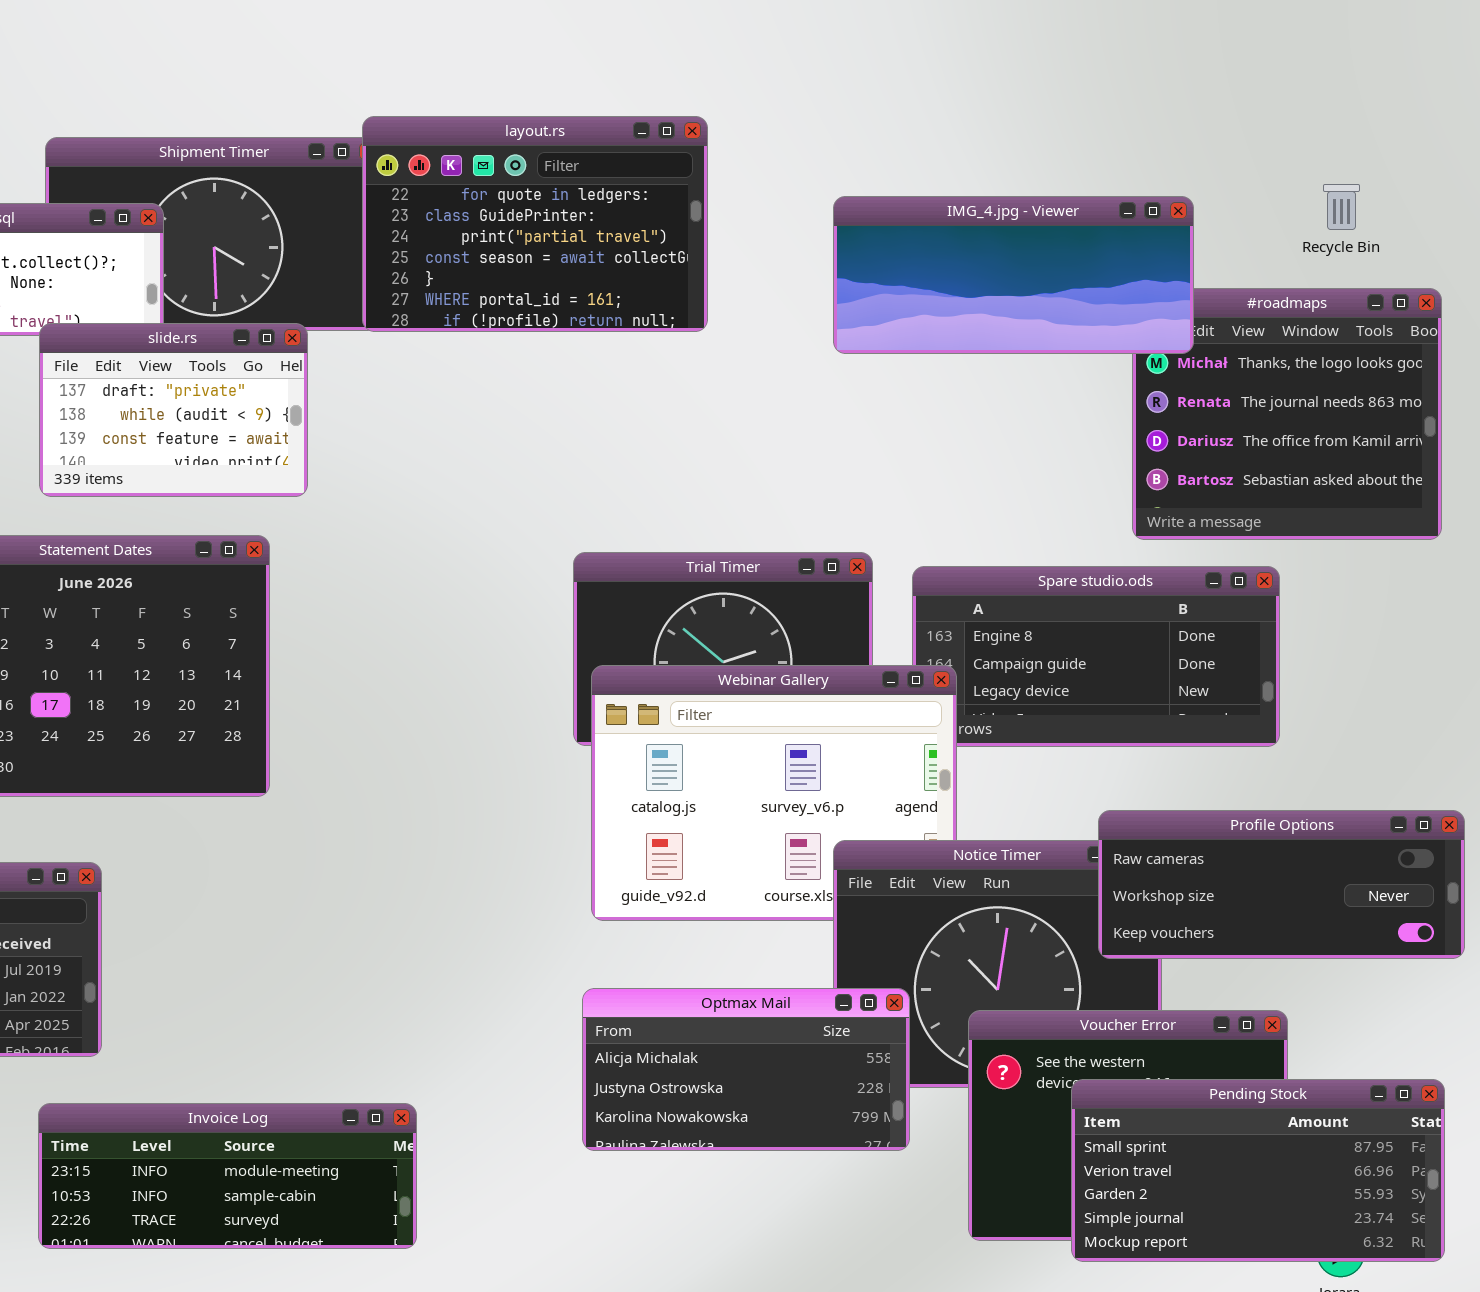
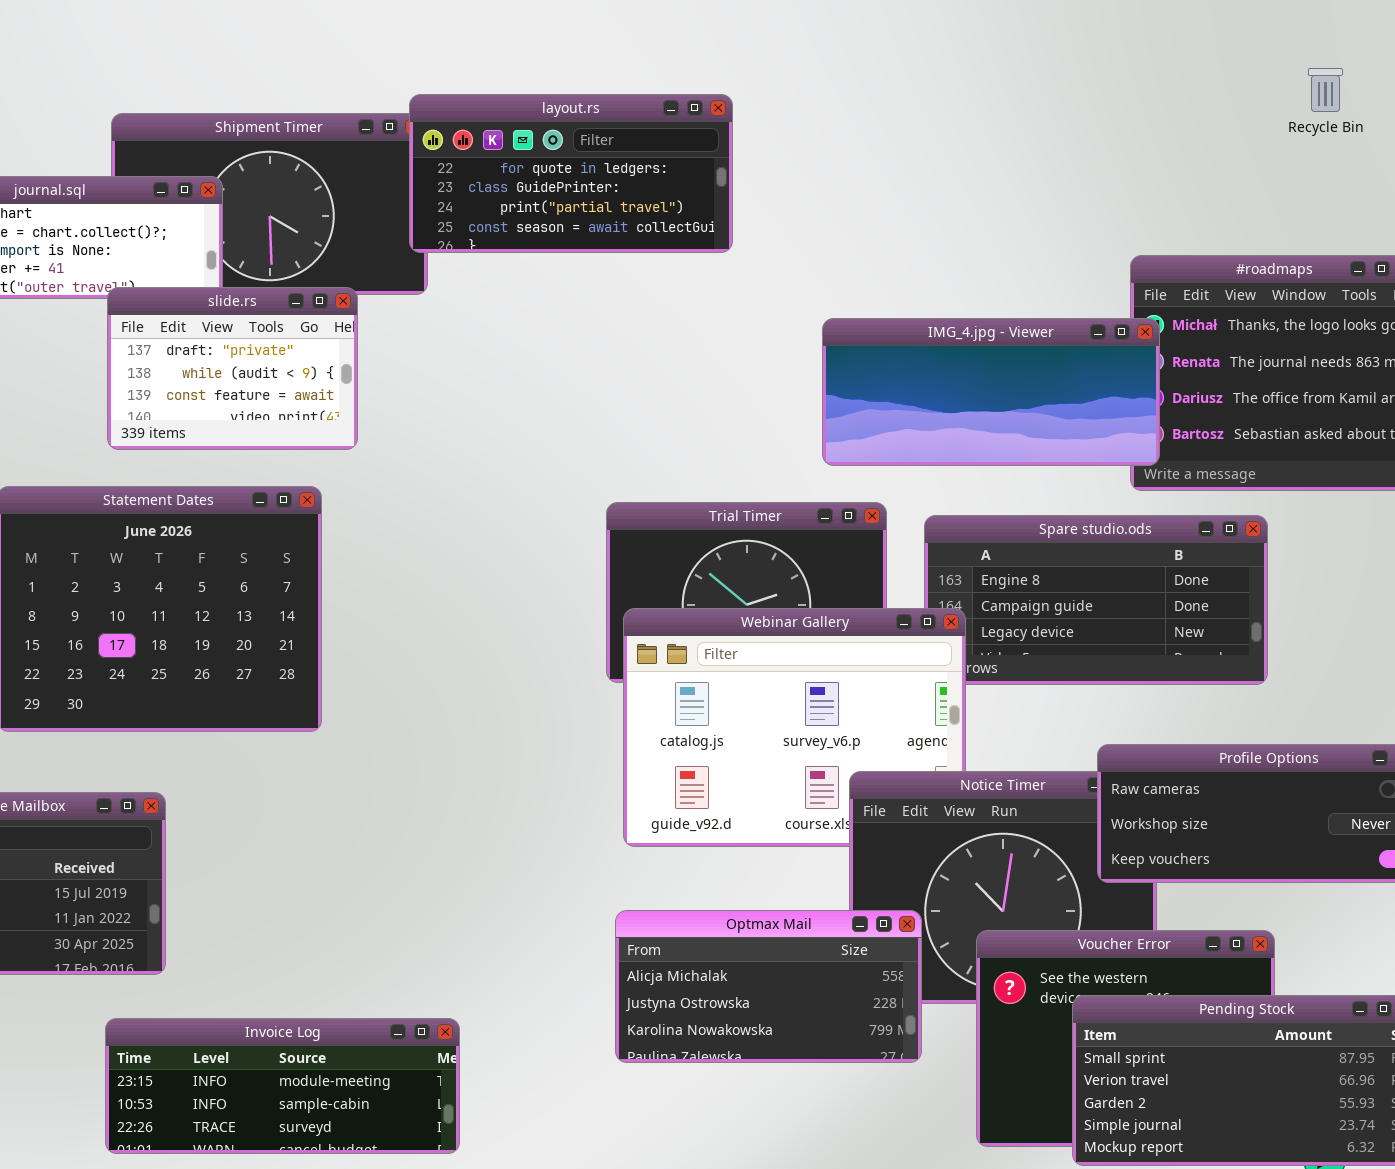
layout.rs: [362,116,708,332] -> [409,94,733,253], resized
Recycle Bin: [1323,184,1360,230] -> [1308,68,1343,112], moved
IMG_4.jpg - Viewer: [833,196,1194,354] -> [822,318,1160,466], moved

